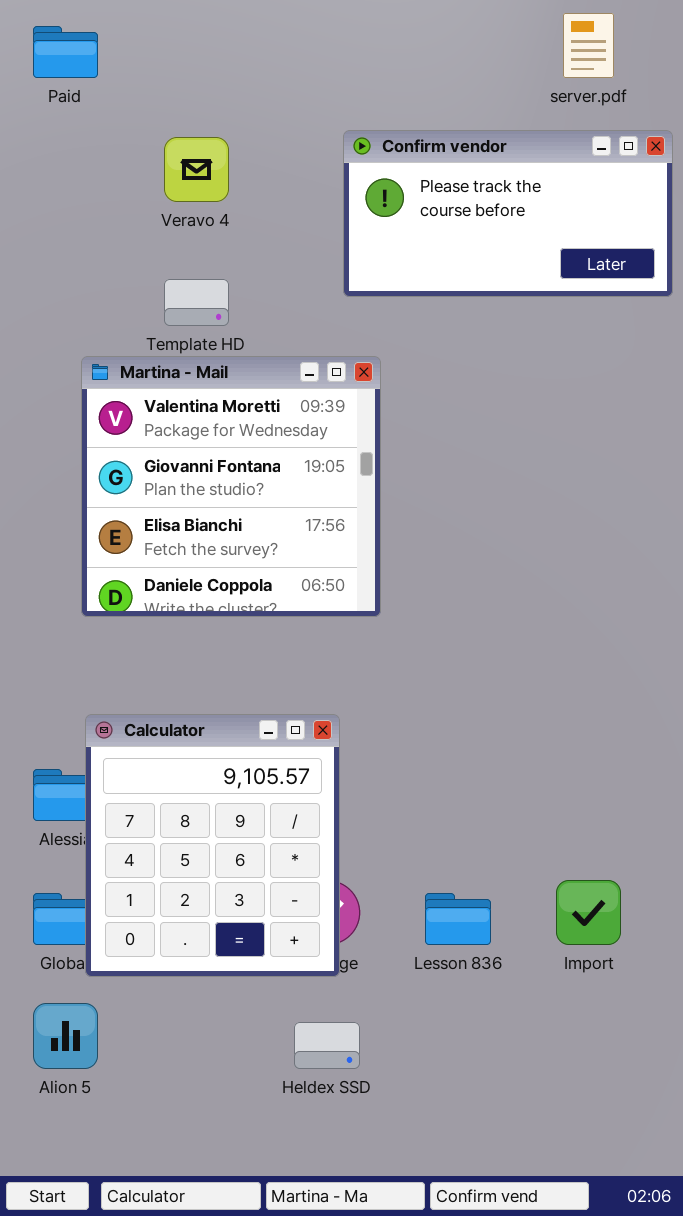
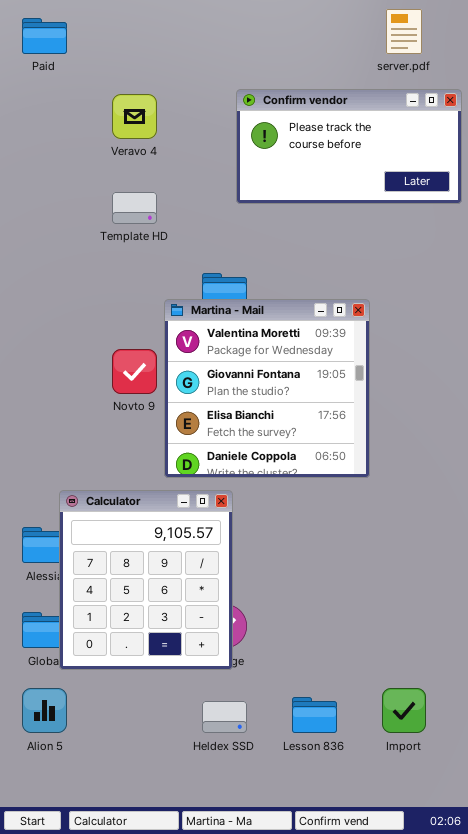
Martina - Mail: [81,356,381,617] -> [164,299,370,478], moved
Import: [556,880,621,945] -> [382,688,426,733], moved
Lesson 836: [425,893,491,945] -> [292,697,337,733], moved

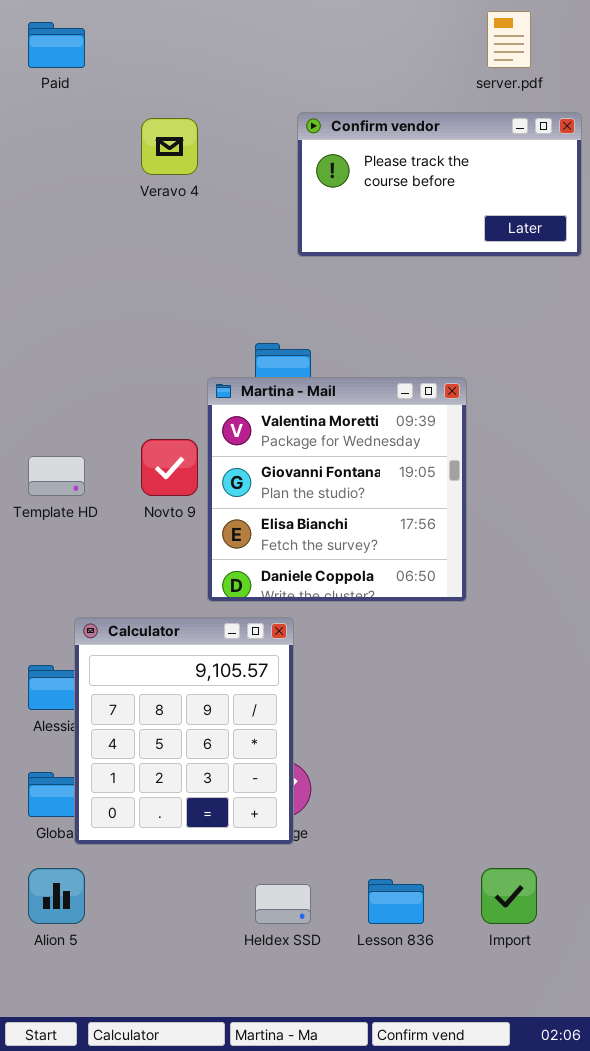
Template HD: [112,192,157,224] -> [28,456,85,496], moved

